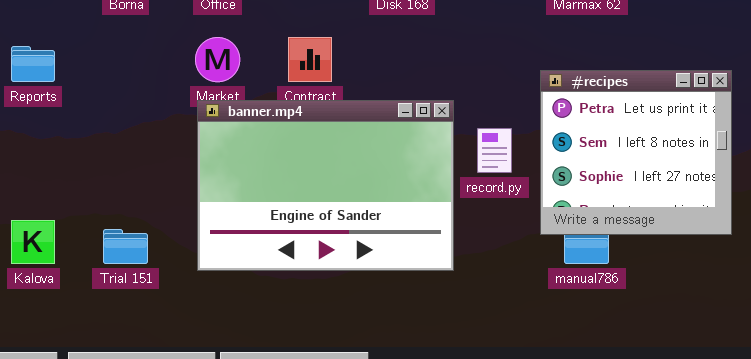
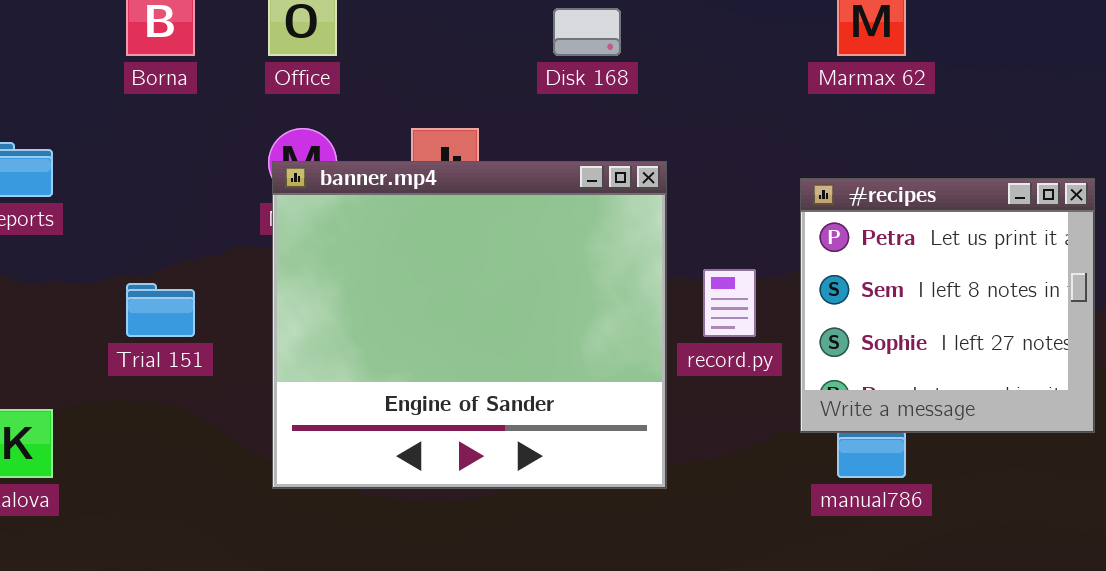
banner.mp4: [197,100,454,271] -> [272,161,667,489], resized
Trial 151: [103,229,148,264] -> [126,283,195,337], moved

